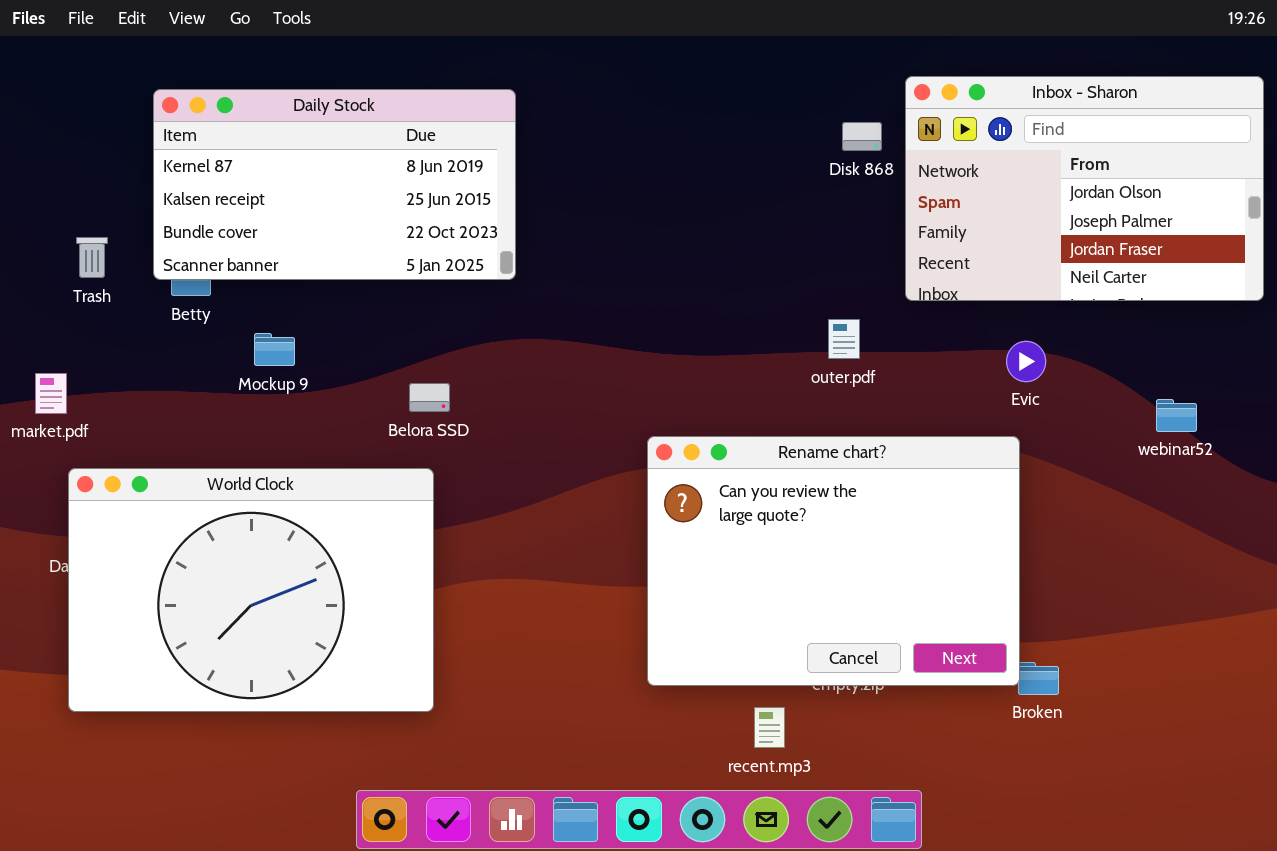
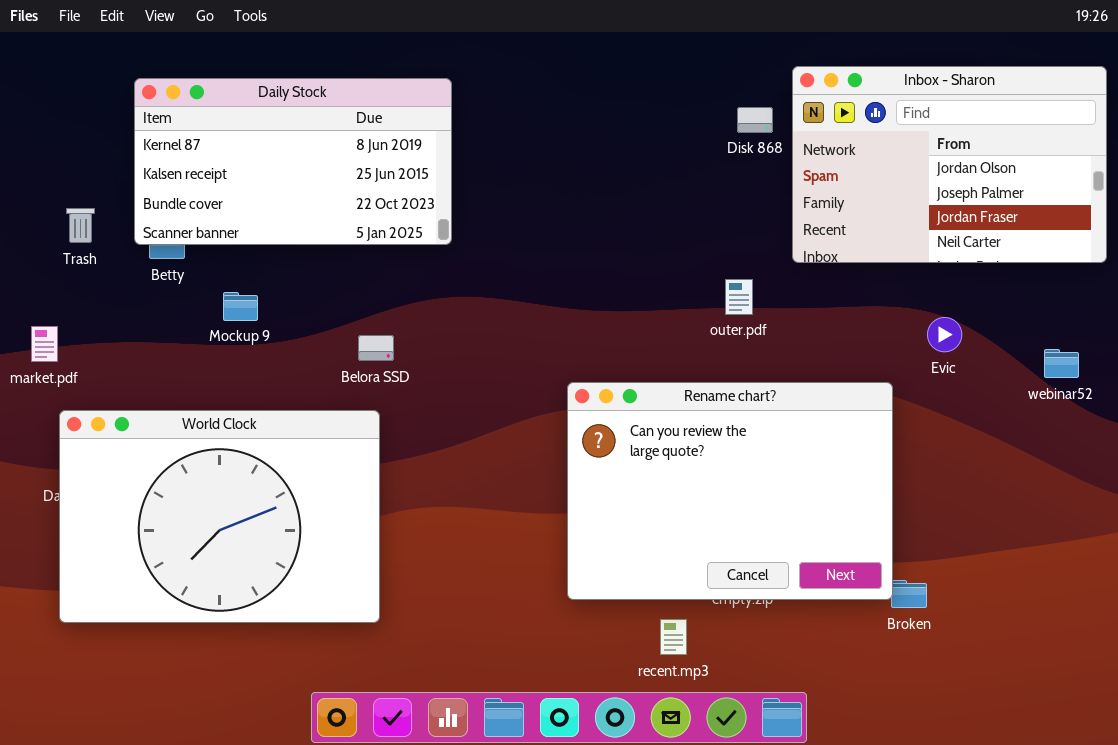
Evic: [1006,341,1046,382] -> [927,317,962,352], moved
webinar52: [1156,399,1197,432] -> [1044,349,1079,378], moved

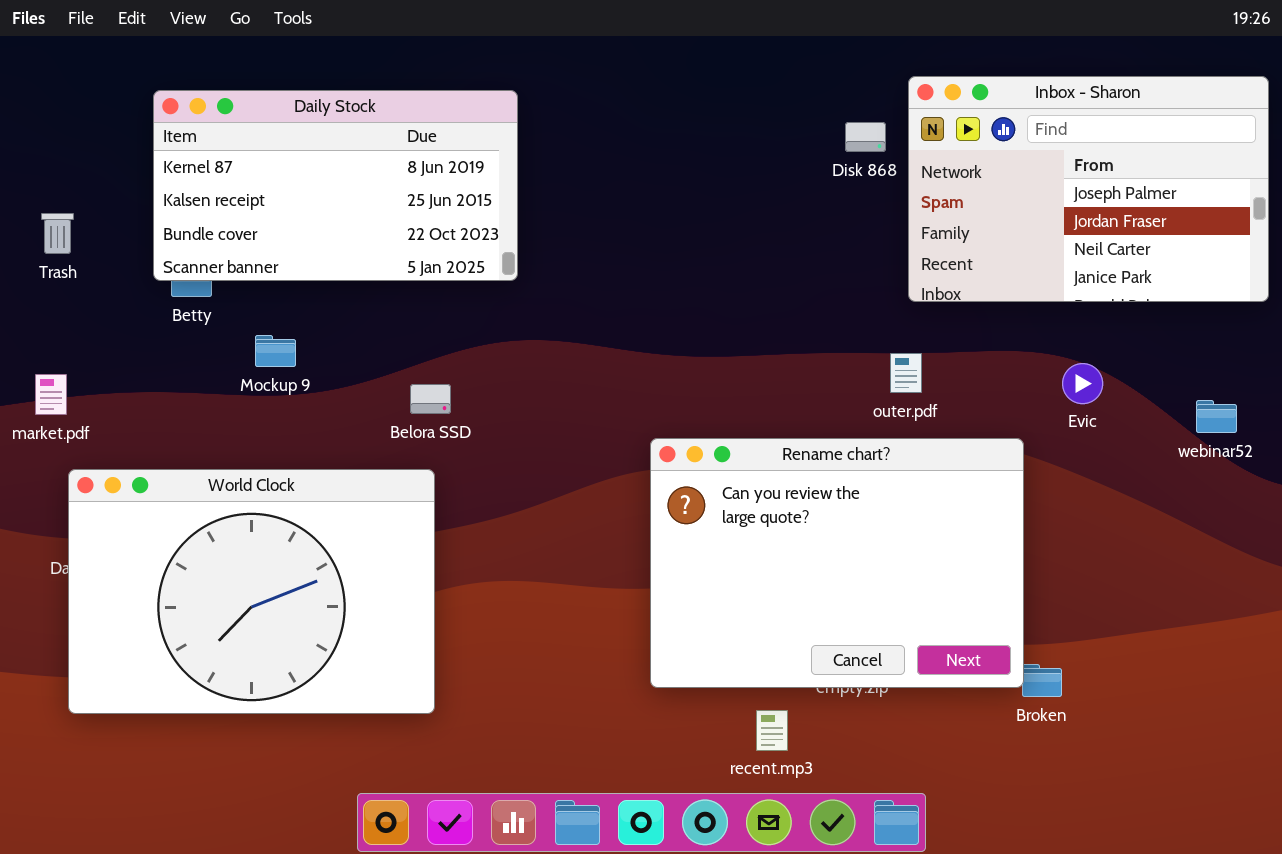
Inbox - Sharon: [792,66,1107,263] -> [908,76,1269,302], scrolled down 1 row
Trash: [66,208,95,243] -> [41,213,74,254], moved
outer.pdf: [725,279,753,315] -> [890,353,922,393], moved

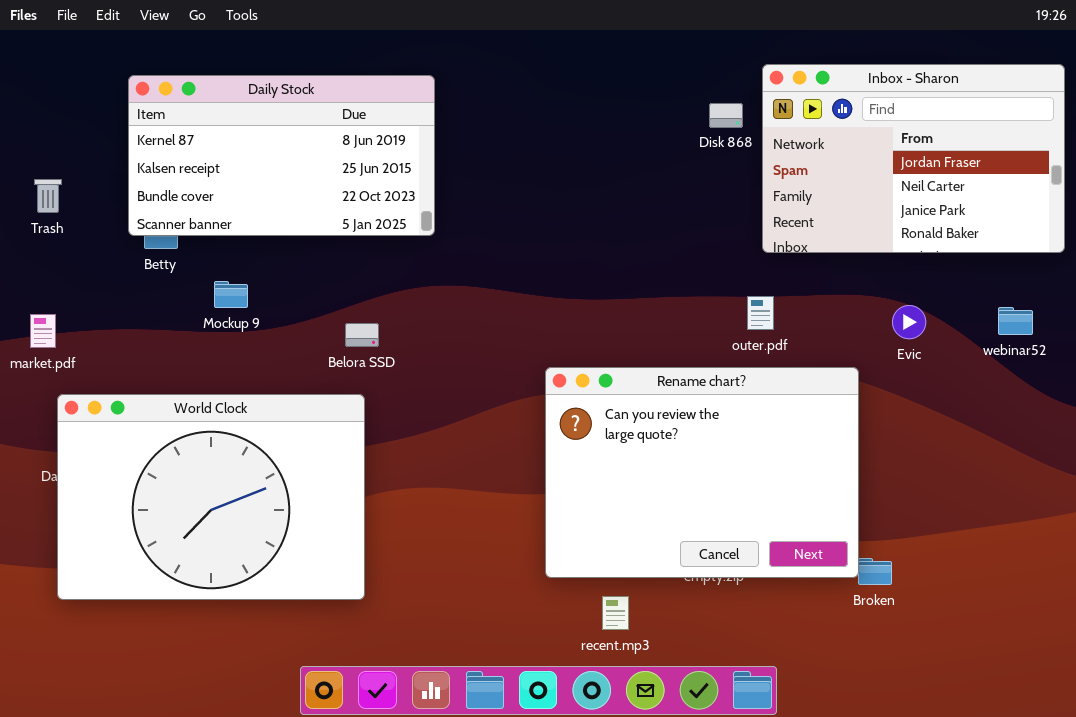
Inbox - Sharon: [908,76,1269,302] -> [762,64,1065,253], scrolled down 1 row
webinar52: [1196,400,1237,433] -> [998,307,1033,335], moved
recent.mp3: [756,710,788,751] -> [602,596,629,630], moved

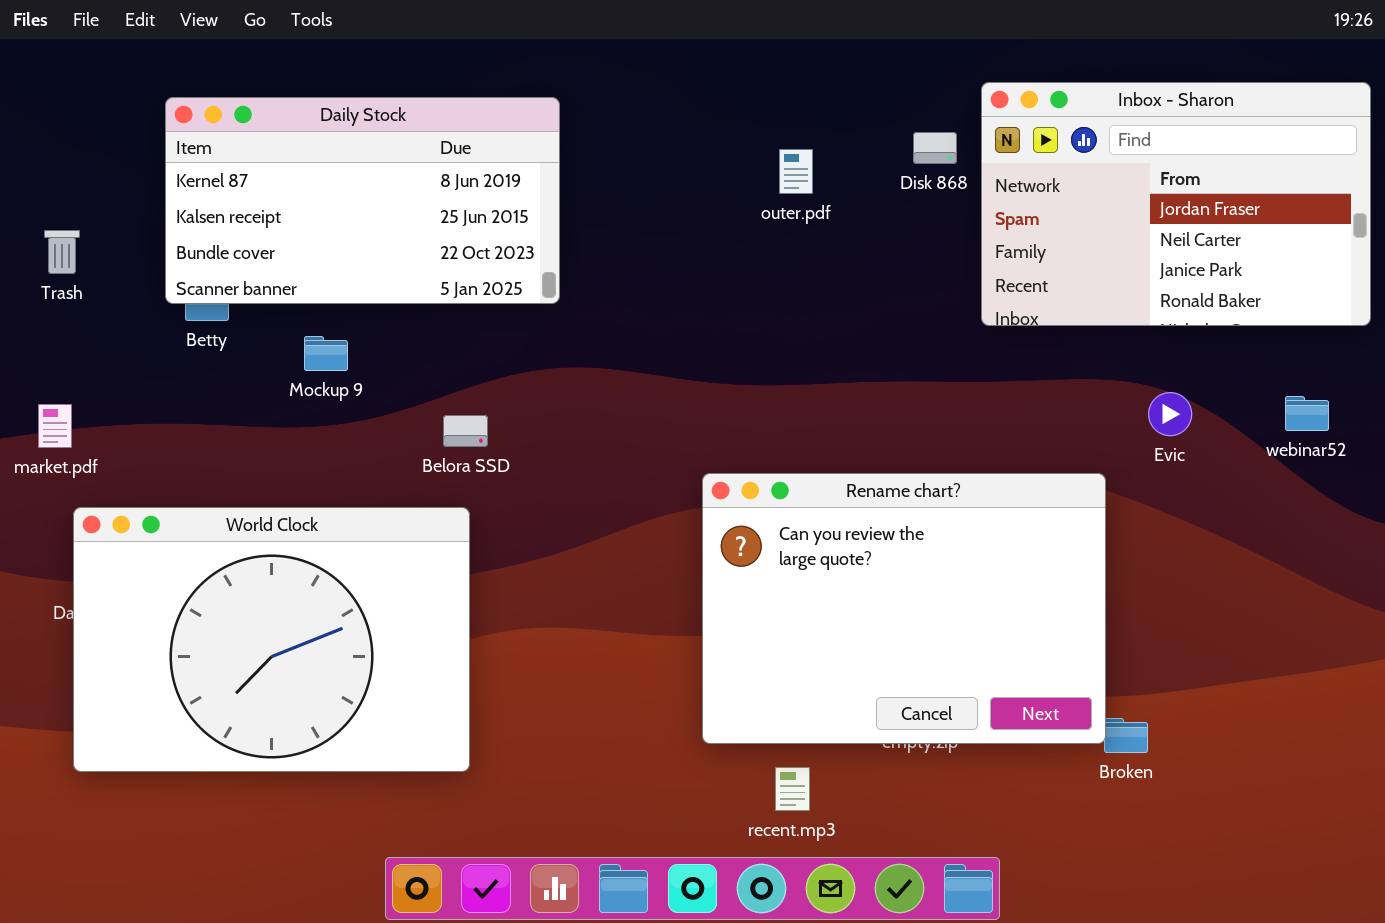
Mockup 9: [214,281,248,308] -> [304,336,348,371], moved
outer.pdf: [747,296,774,330] -> [779,149,813,194], moved

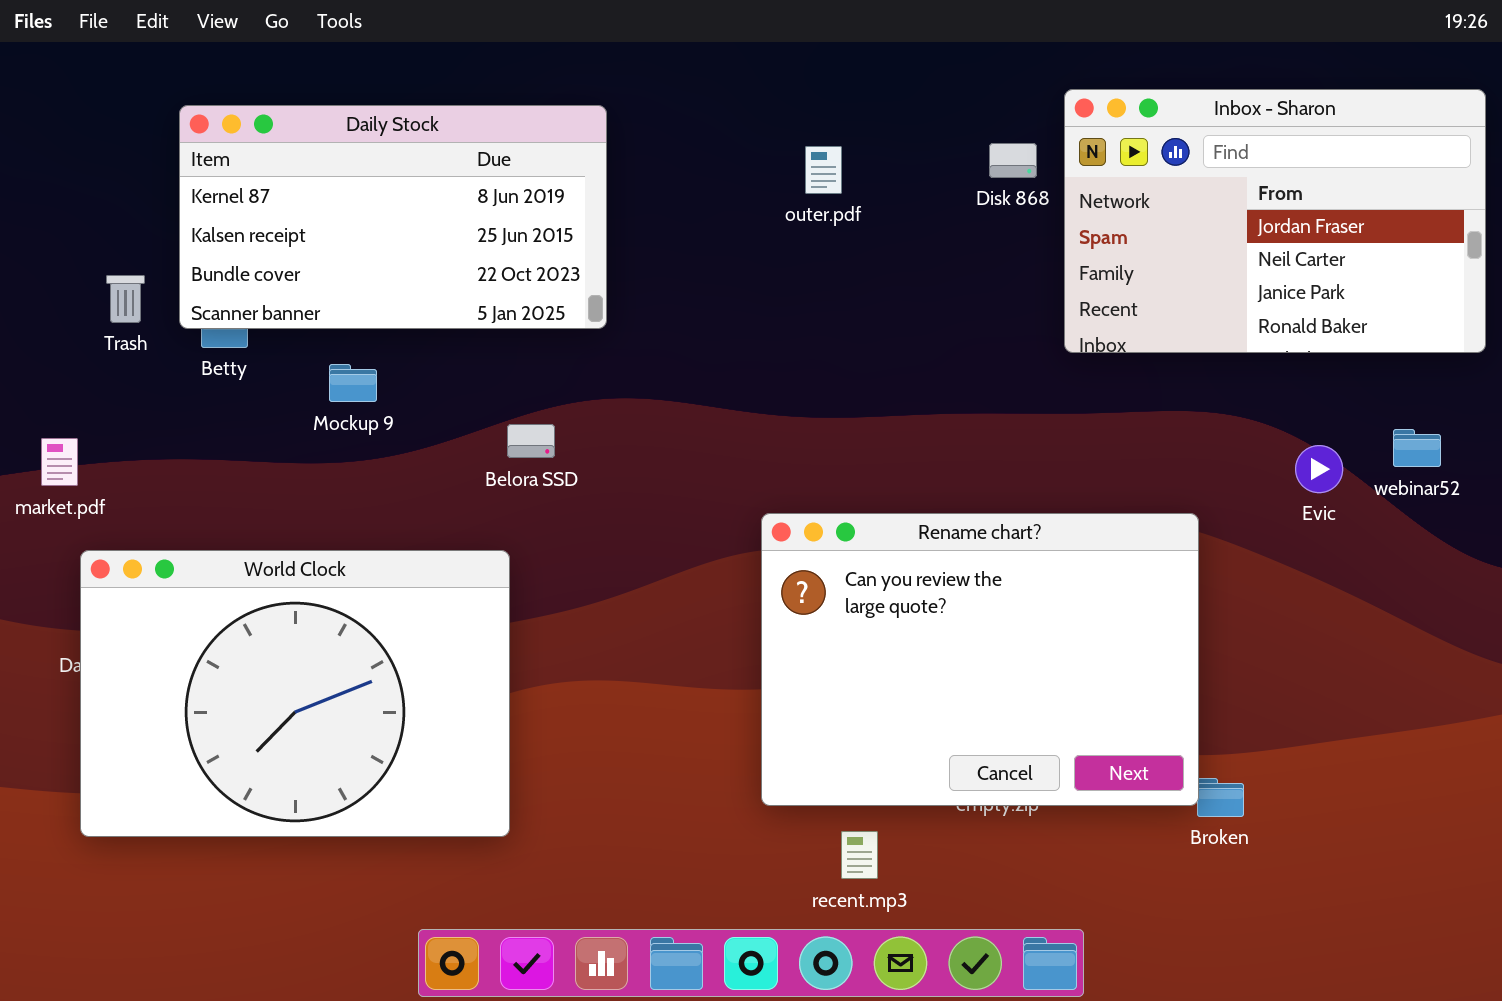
outer.pdf: [779,149,813,194] -> [805,146,842,194], moved
Trash: [44,230,80,274] -> [106,275,145,323], moved
Evic: [1148,392,1192,436] -> [1295,445,1343,493], moved
Belora SSD: [443,415,488,447] -> [507,424,555,458], moved

